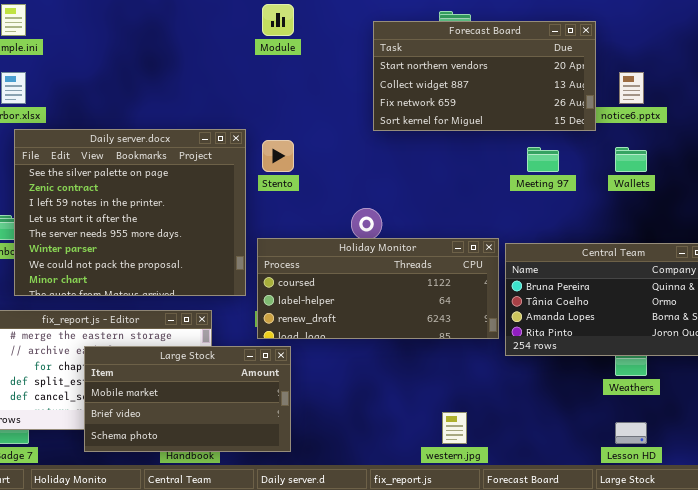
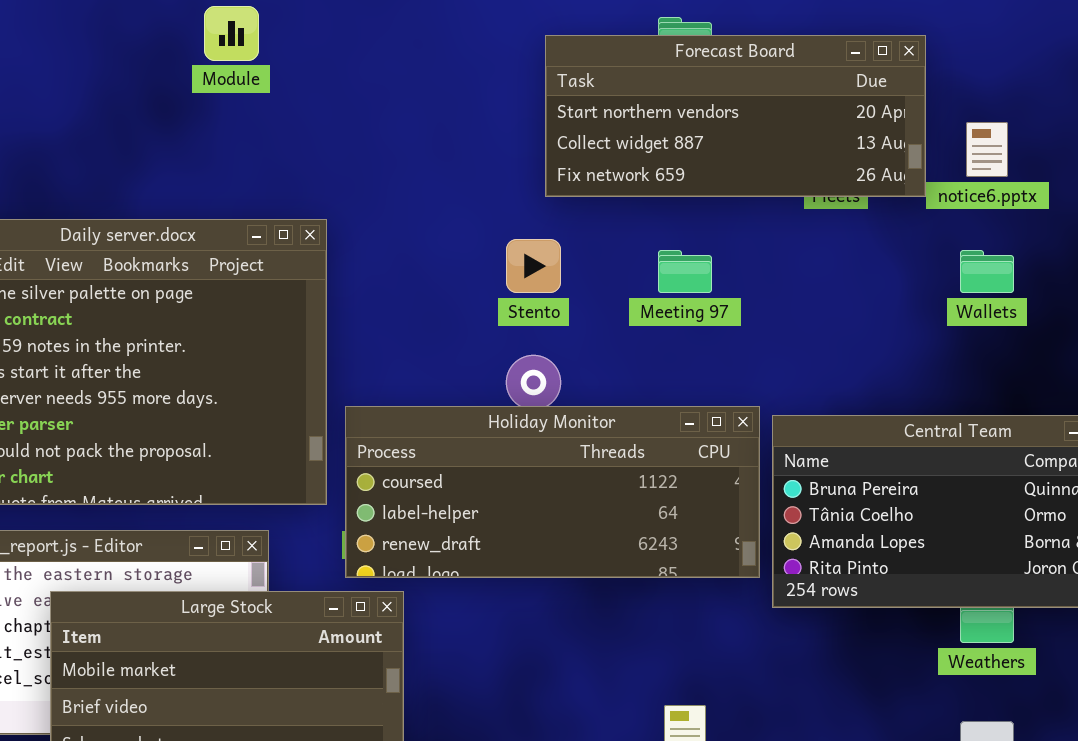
Module: [262,4,294,36] -> [204,6,259,61], moved
Forecast Board: [373,21,596,131] -> [545,35,926,197], resized
Stento: [262,140,294,172] -> [506,239,561,293], moved
Meeting 97: [527,147,559,172] -> [658,250,712,293], moved

